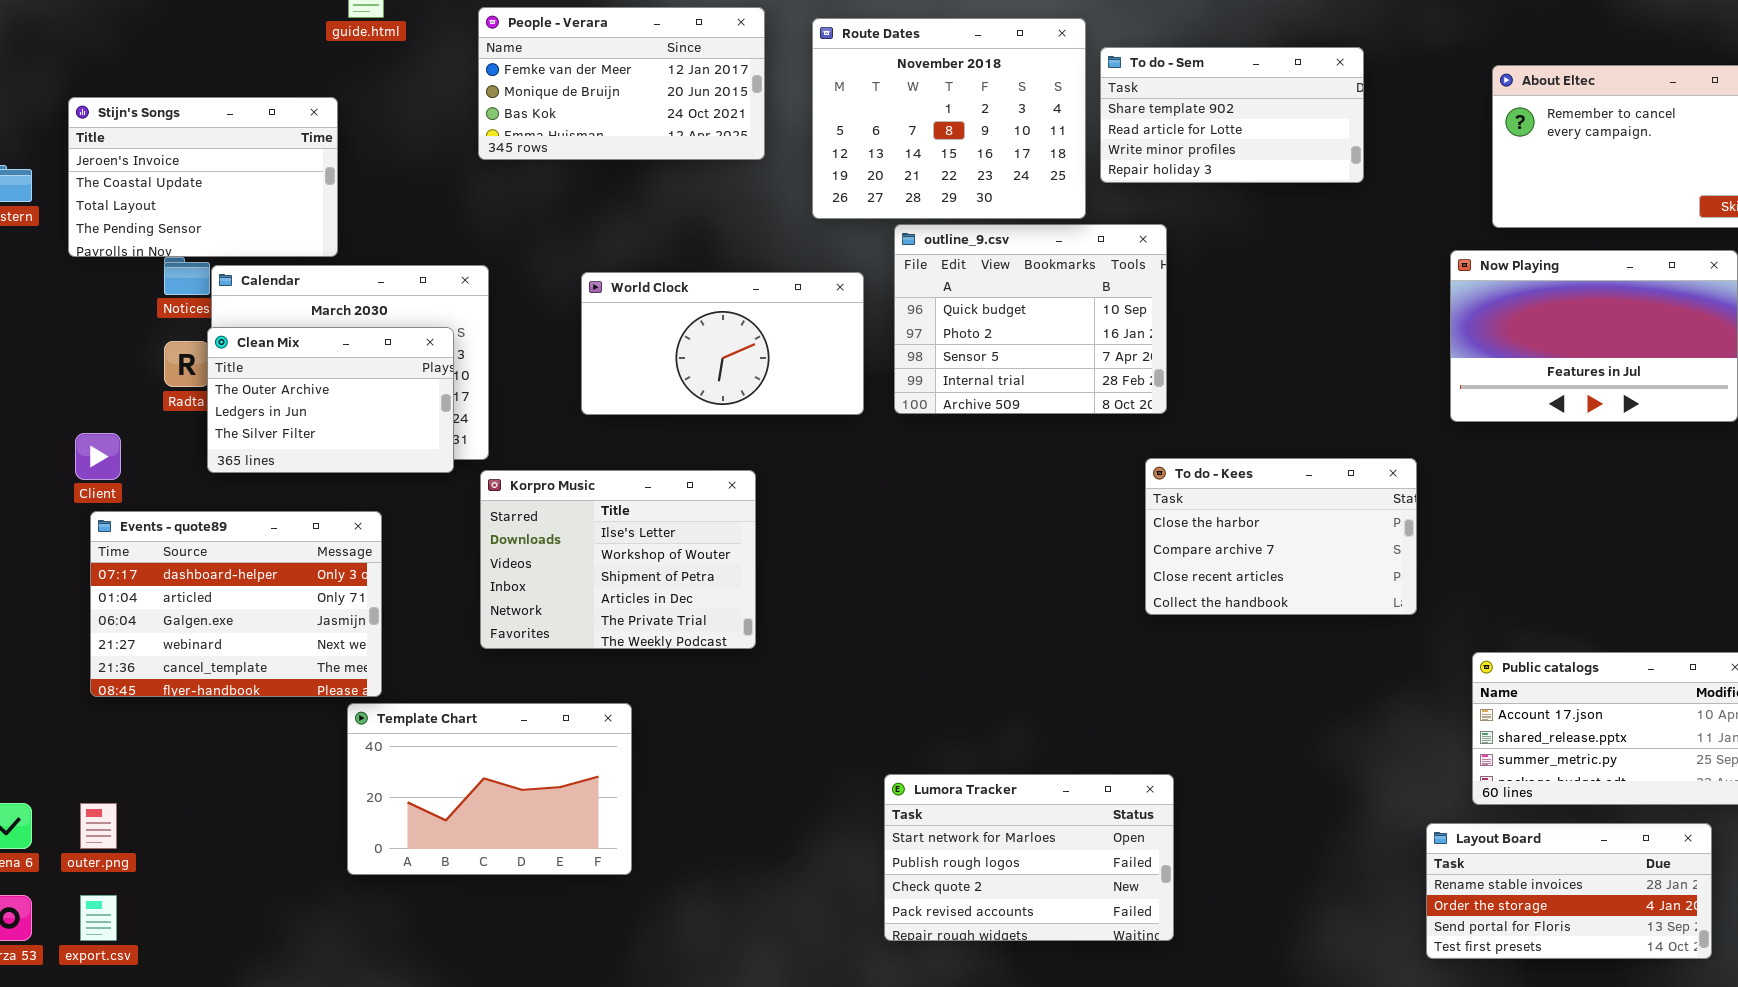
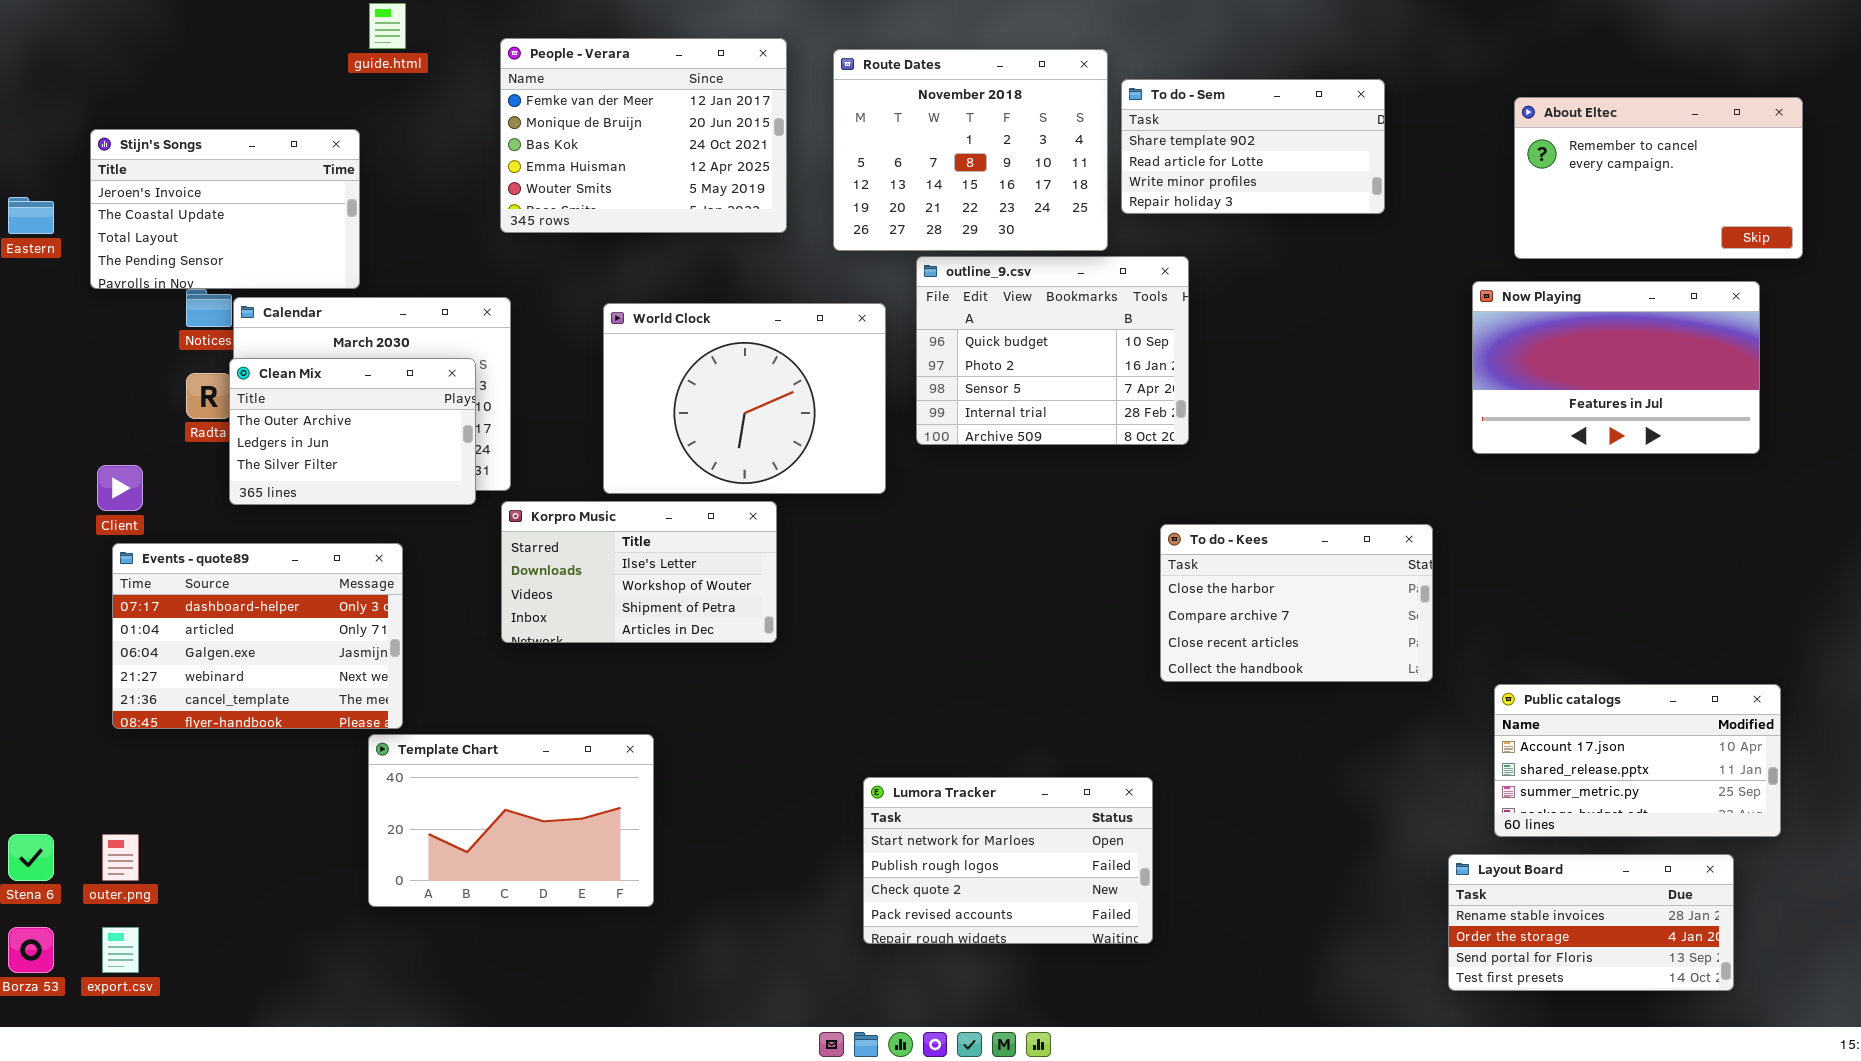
People - Verara: [478,7,765,160] -> [500,38,787,233], resized
World Clock: [581,272,864,415] -> [603,303,886,494], resized
To do - Kees: [1145,458,1417,615] -> [1160,524,1433,682], moved
Korpro Music: [480,470,756,649] -> [501,501,777,643], resized
Lumora Tracker: [884,774,1174,941] -> [863,777,1153,944], moved

